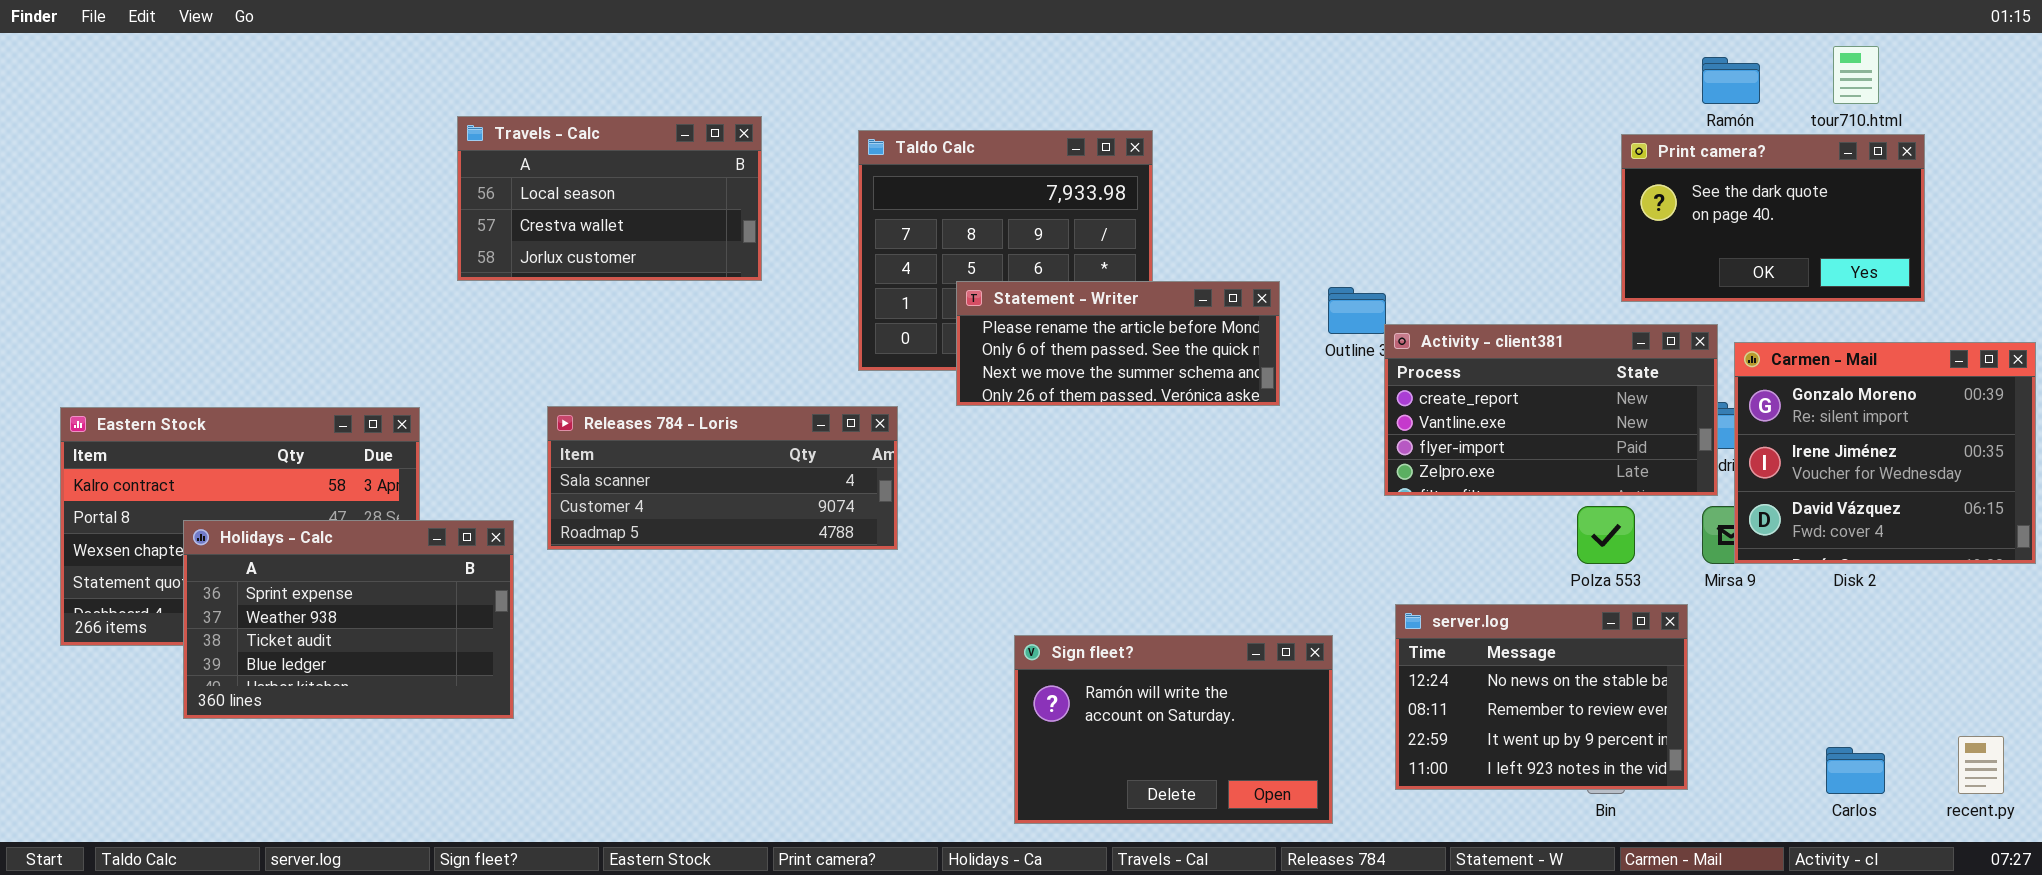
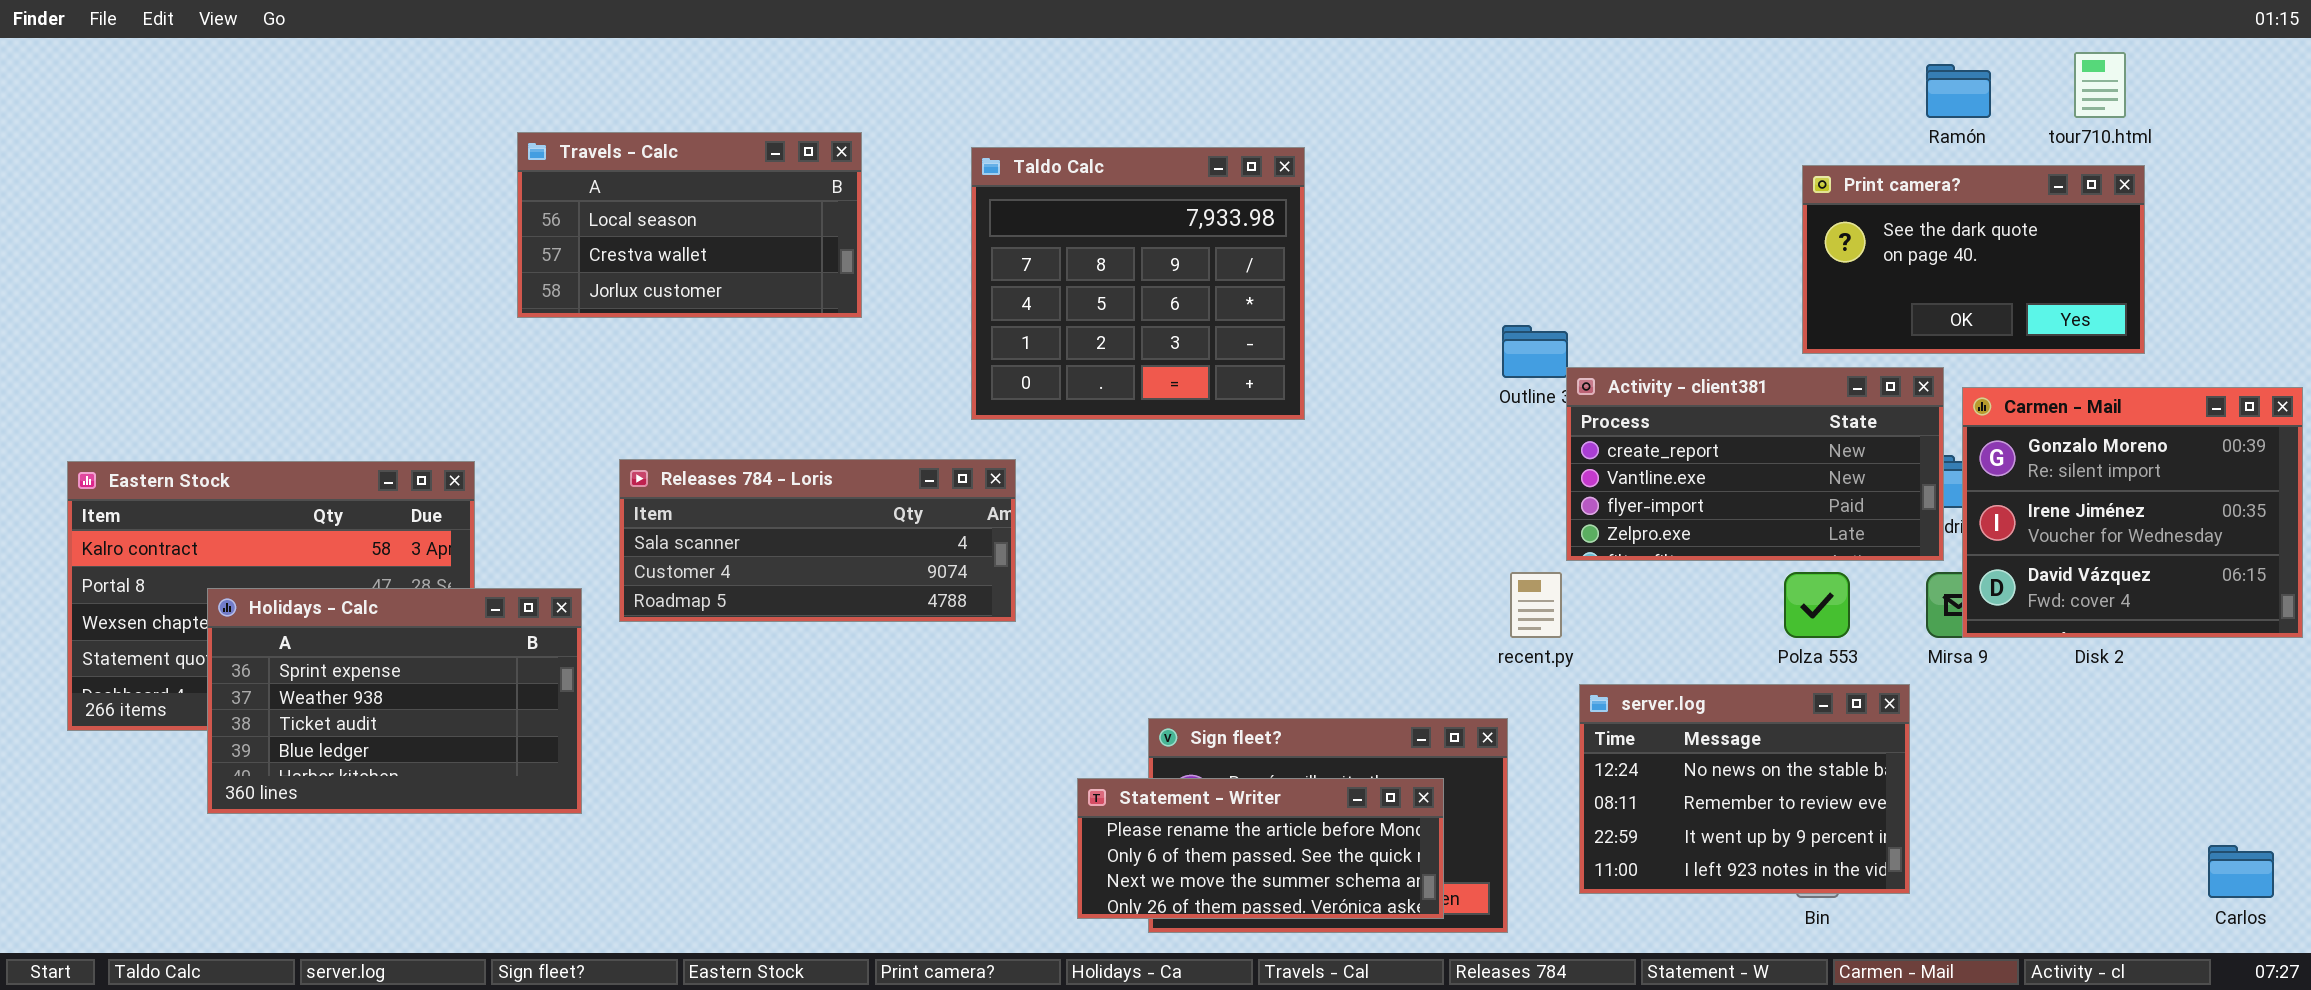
Print camera?: [1621,134,1925,302] -> [1802,165,2145,354], moved
Statement - Writer: [956,281,1280,406] -> [1077,778,1444,919], moved
recent.py: [1958,736,2004,794] -> [1510,572,1562,638], moved
Carlos: [1826,747,1885,794] -> [2208,845,2274,898], moved

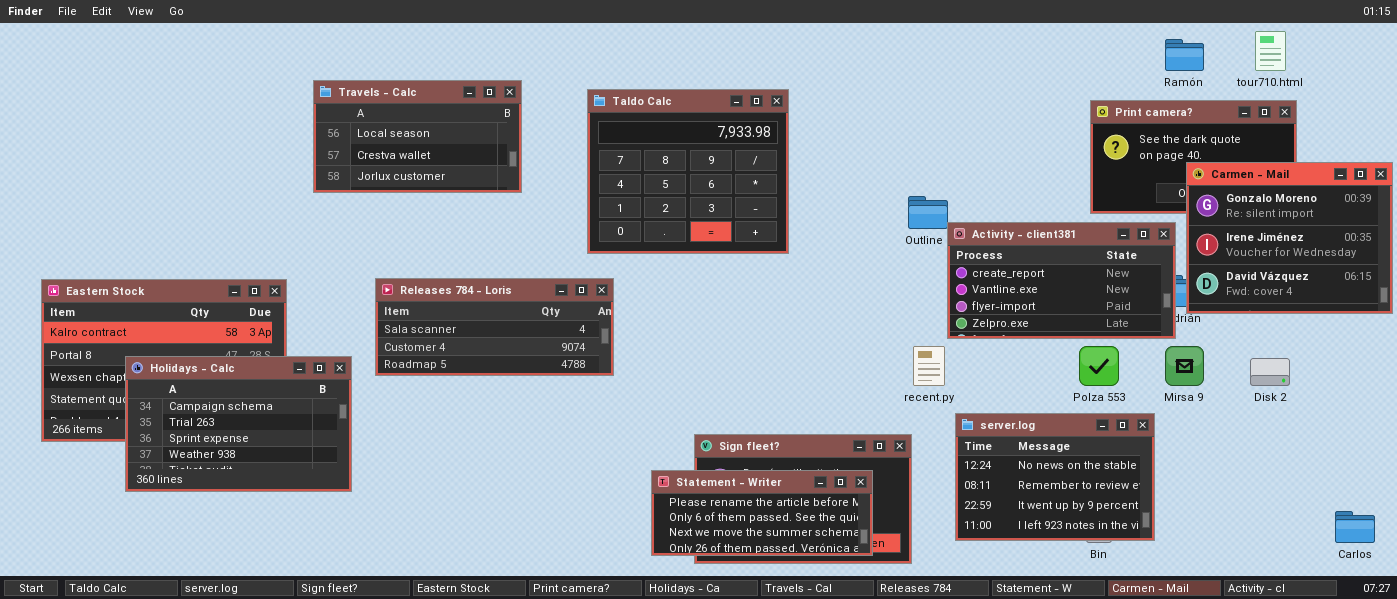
Carmen - Mail: [1962,387,2303,638] -> [1186,162,1393,314], moved
Holidays - Calc: [207,588,582,814] -> [125,356,352,492], scrolled up 2 rows

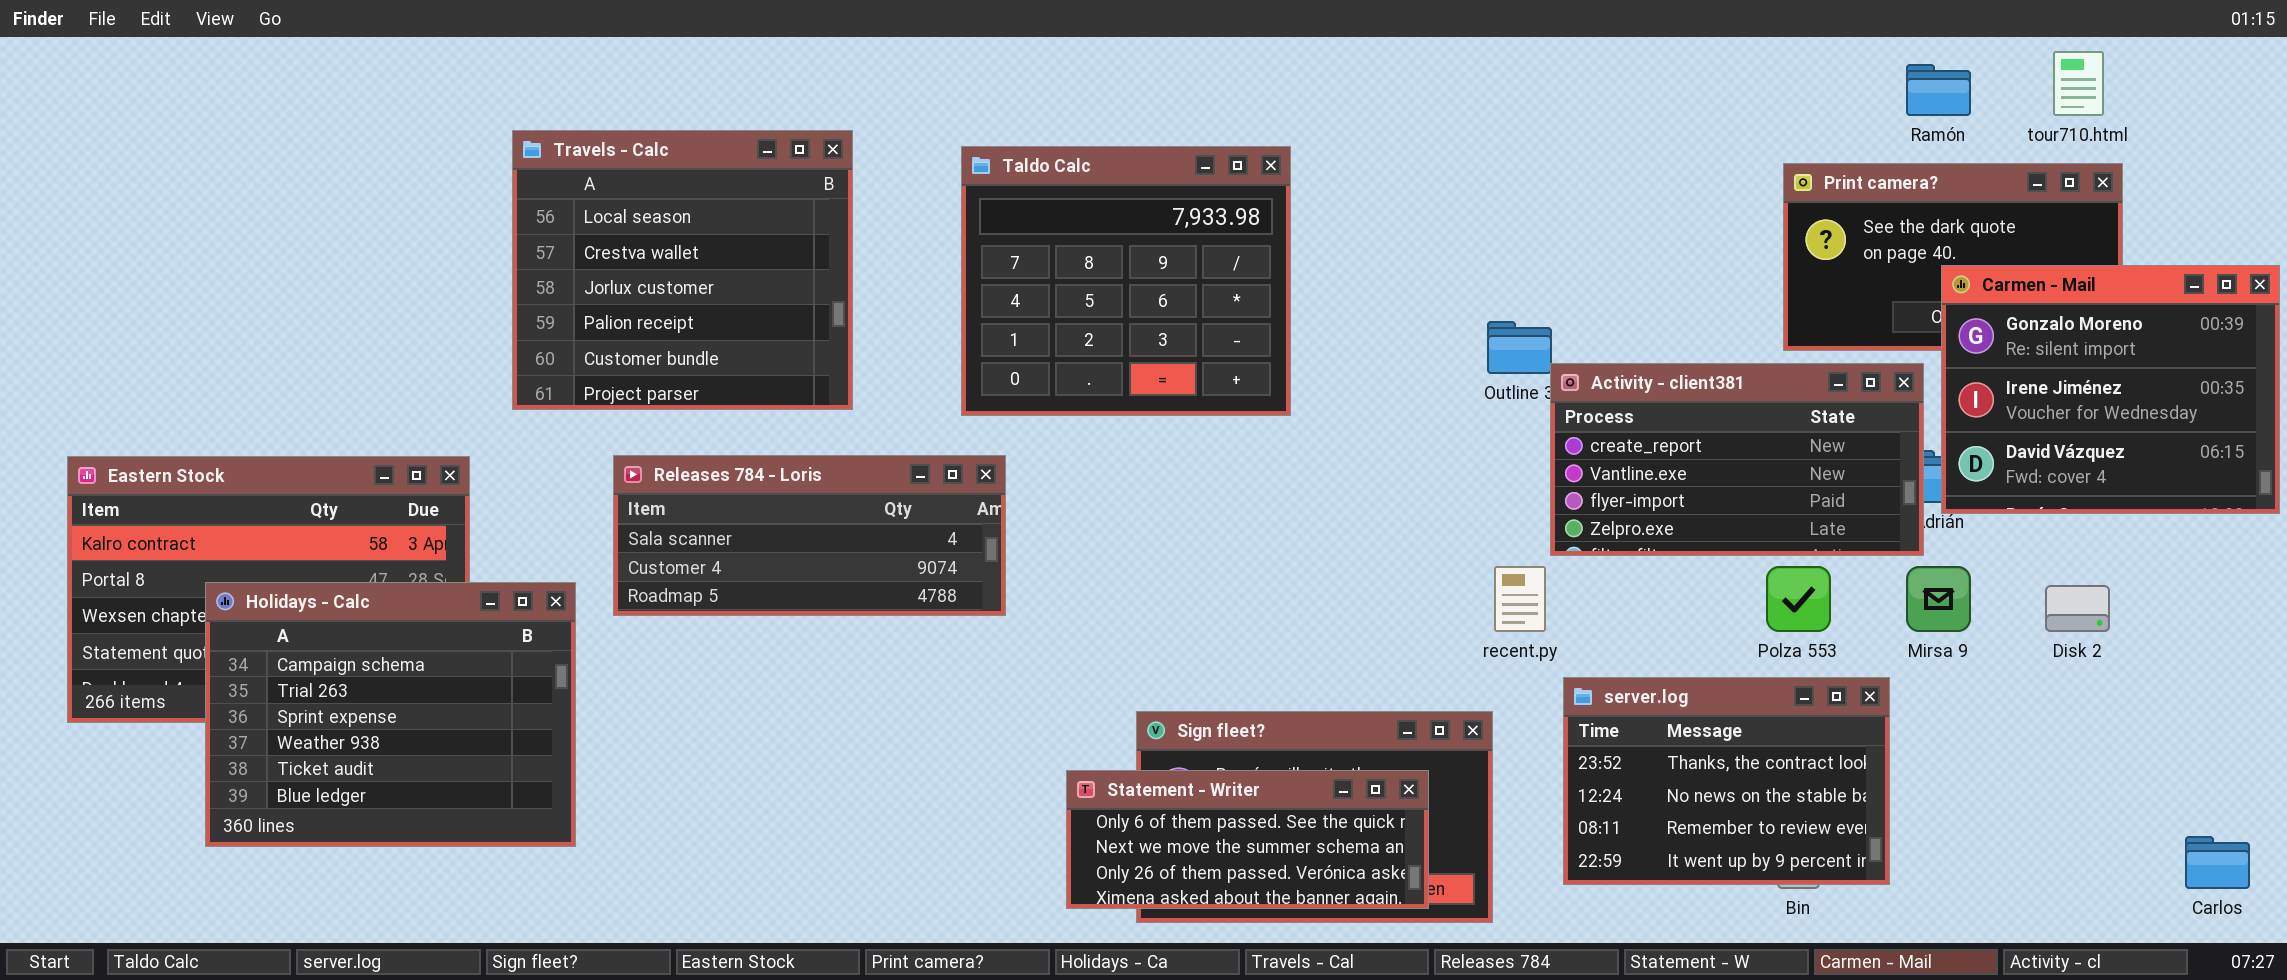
Travels - Calc: [313,80,522,193] -> [512,130,853,410], resized
Holidays - Calc: [125,356,352,492] -> [205,582,576,847], resized
server.log: [955,413,1155,541] -> [1563,677,1890,885], scrolled up 1 row
Statement - Writer: [651,470,873,556] -> [1066,770,1429,909], scrolled down 1 row

